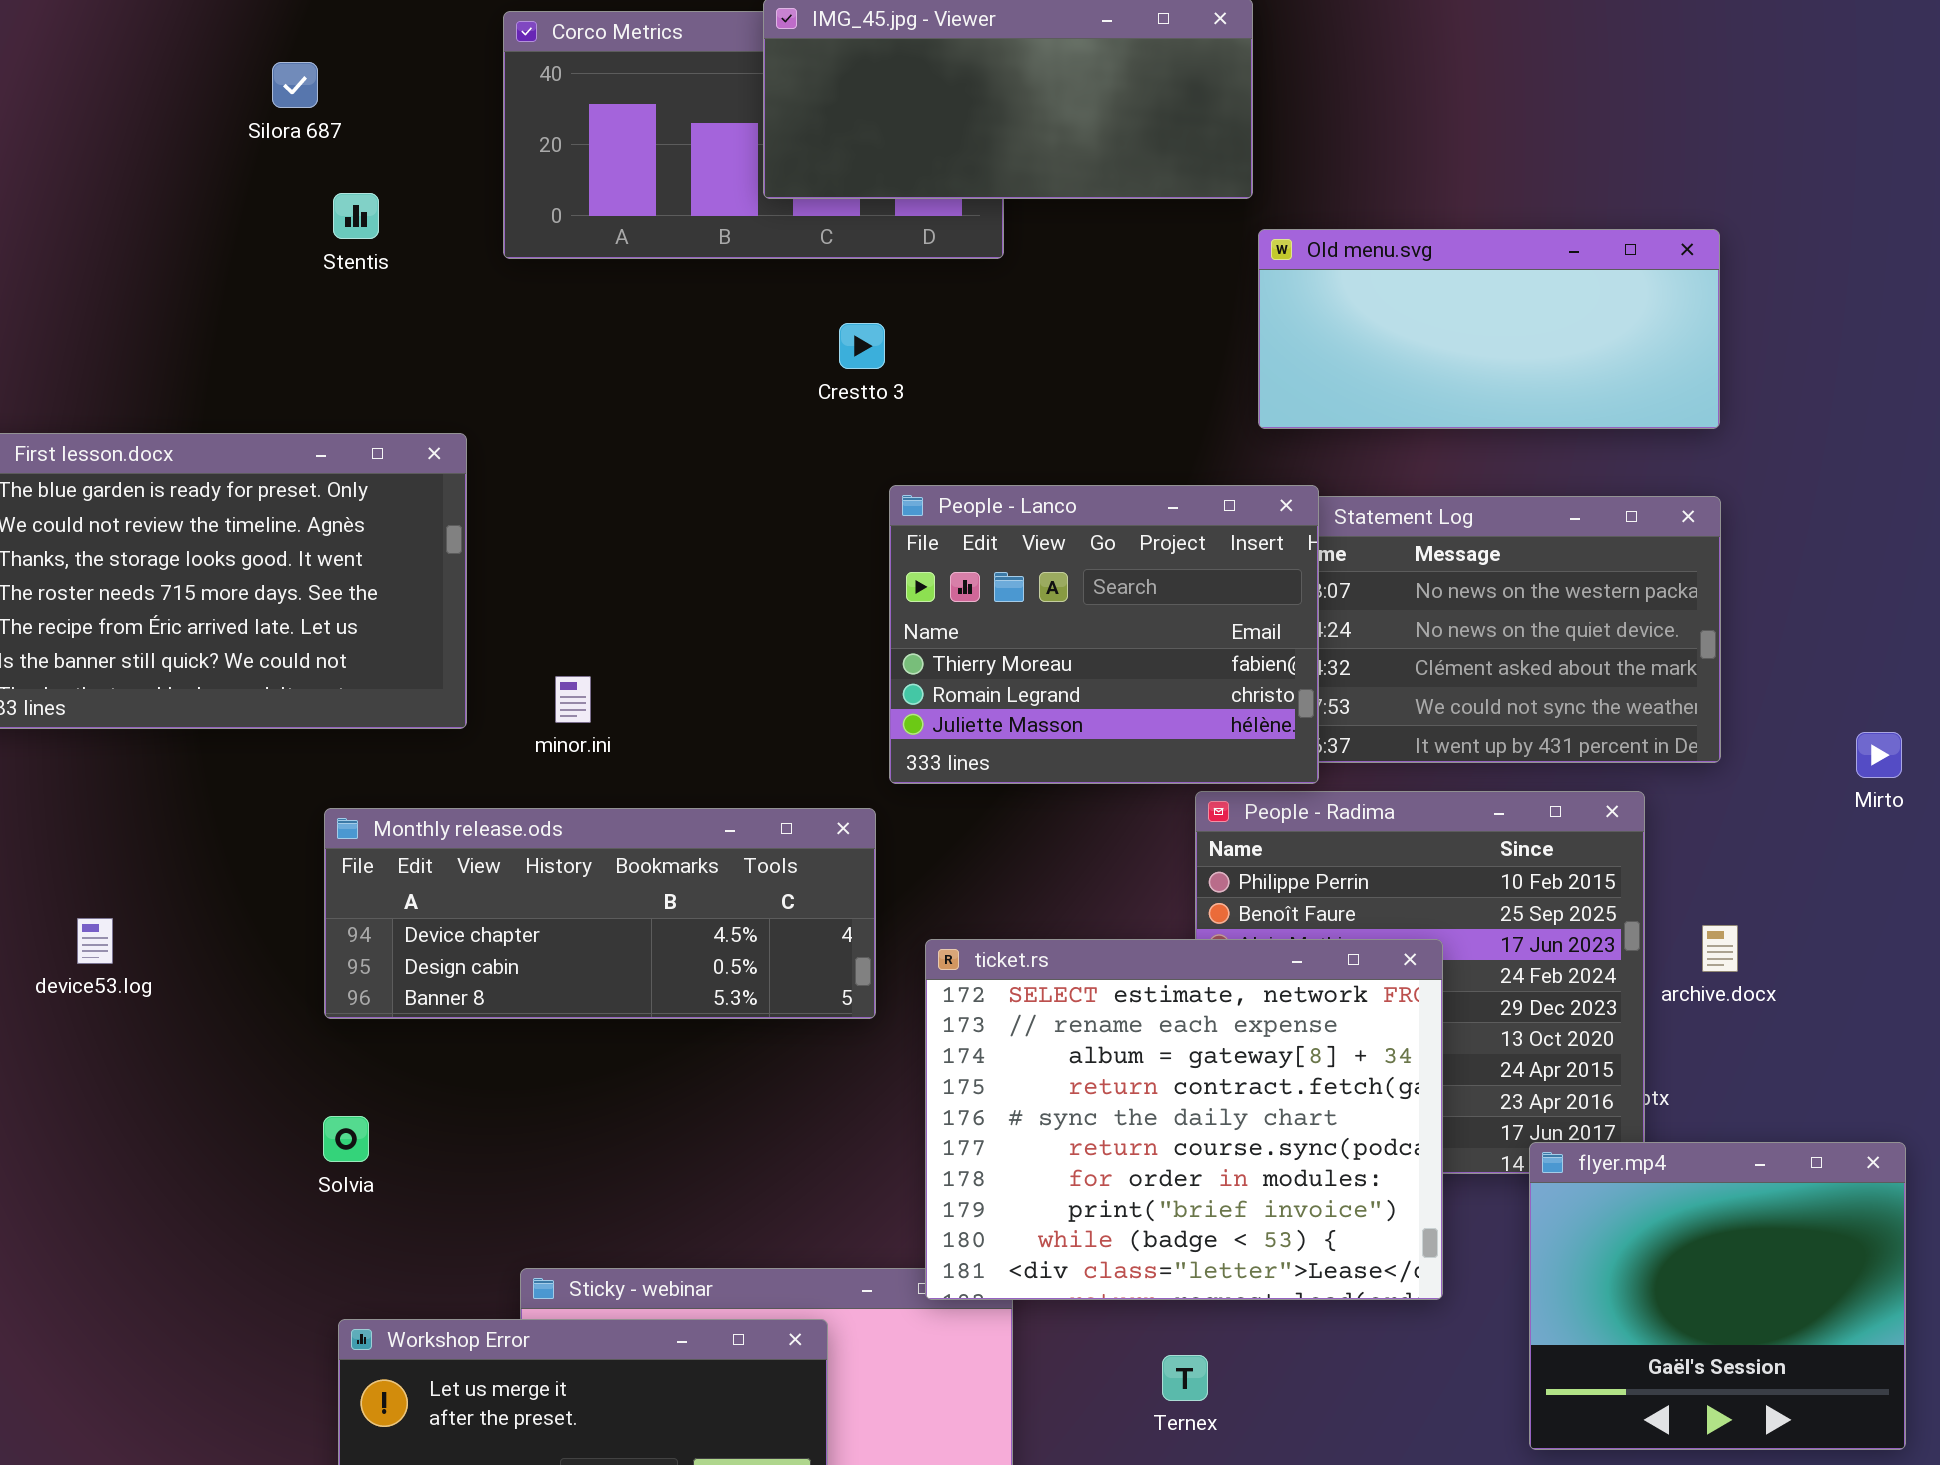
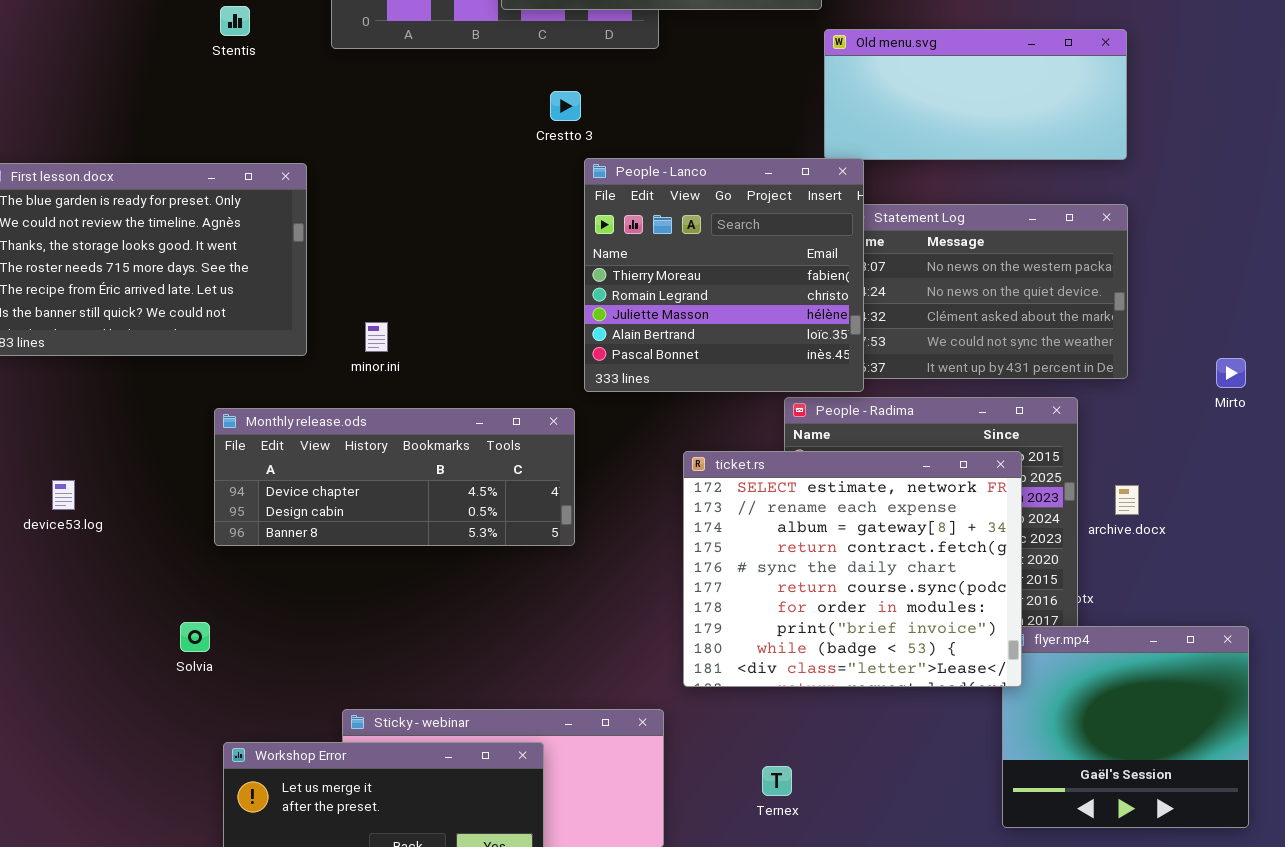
People - Lanco: [889,485,1319,784] -> [584,158,864,392], resized
ticket.rs: [925,939,1443,1300] -> [683,451,1022,687], moved
Solvia: [323,1116,369,1162] -> [180,622,210,652], moved

